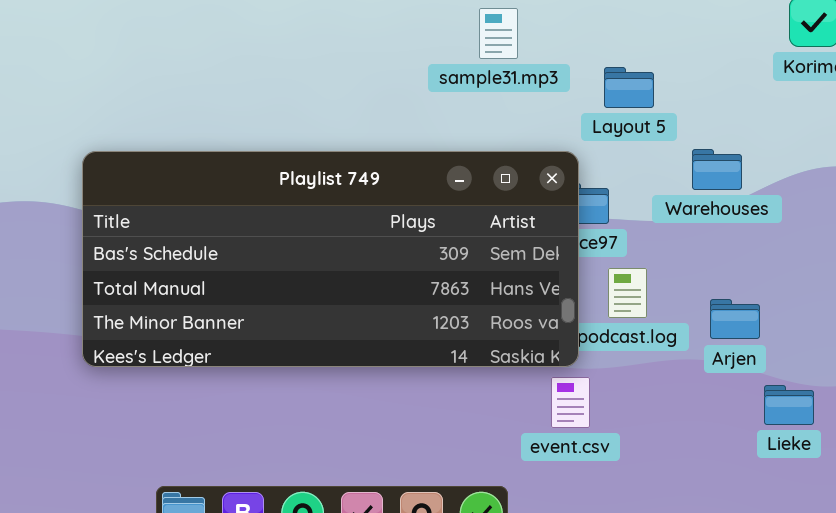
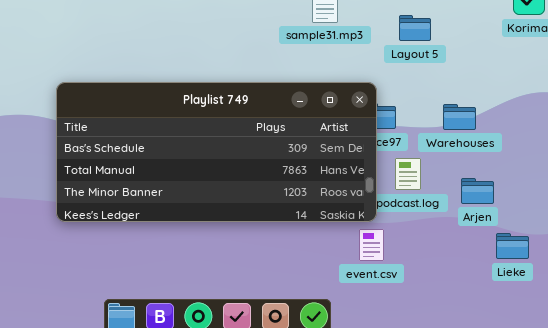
Layout 5: [604,67,654,108] -> [399,15,431,41], moved
Warehouses: [692,149,742,190] -> [443,104,476,130], moved

